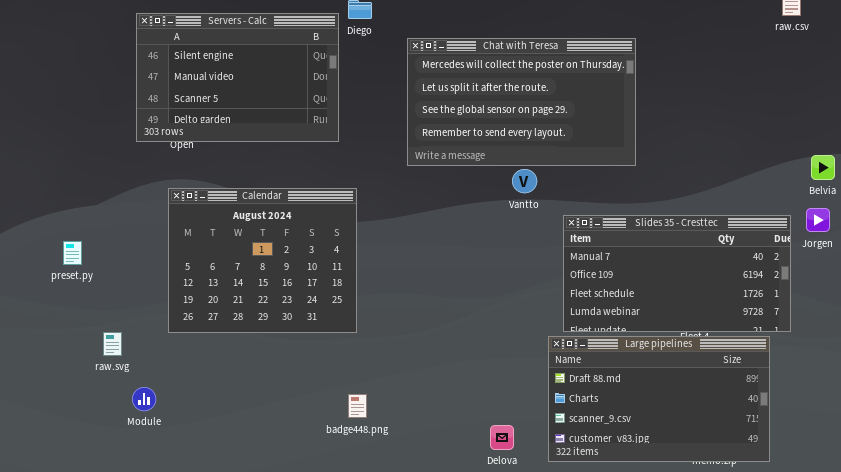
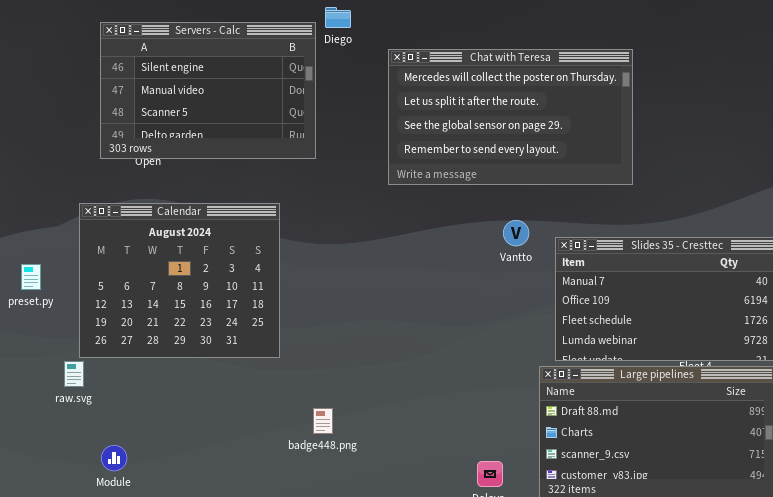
Vantto: [512,169,537,193] -> [503,220,529,246], moved
Calendar: [168,188,357,333] -> [79,203,280,358], moved
Module: [132,387,156,411] -> [101,445,127,471], moved
badge448.png: [348,394,367,418] -> [313,408,333,434], moved

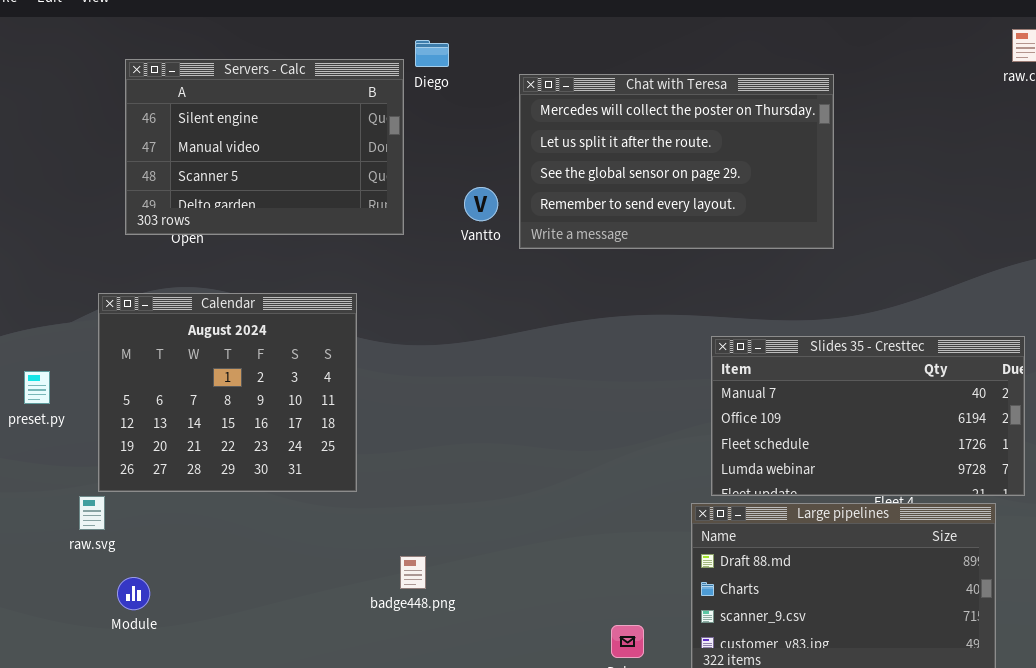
Chat with Teresa: [388,49,633,185] -> [519,74,834,249], moved
Vantto: [503,220,529,246] -> [464,187,498,221], moved
Module: [101,445,127,471] -> [117,577,150,610], moved

